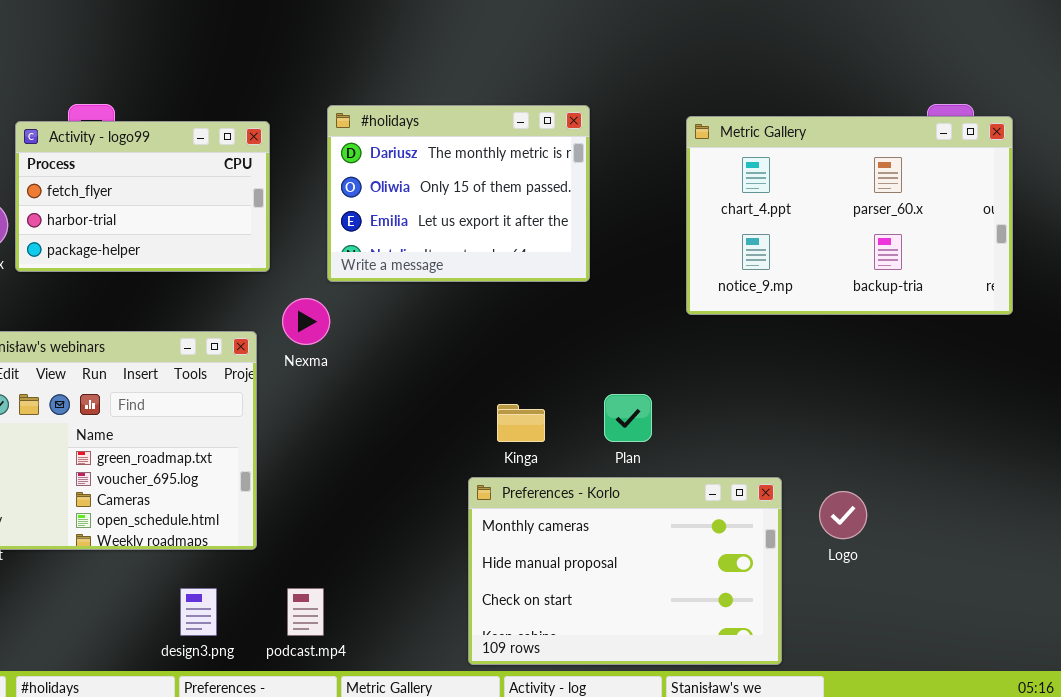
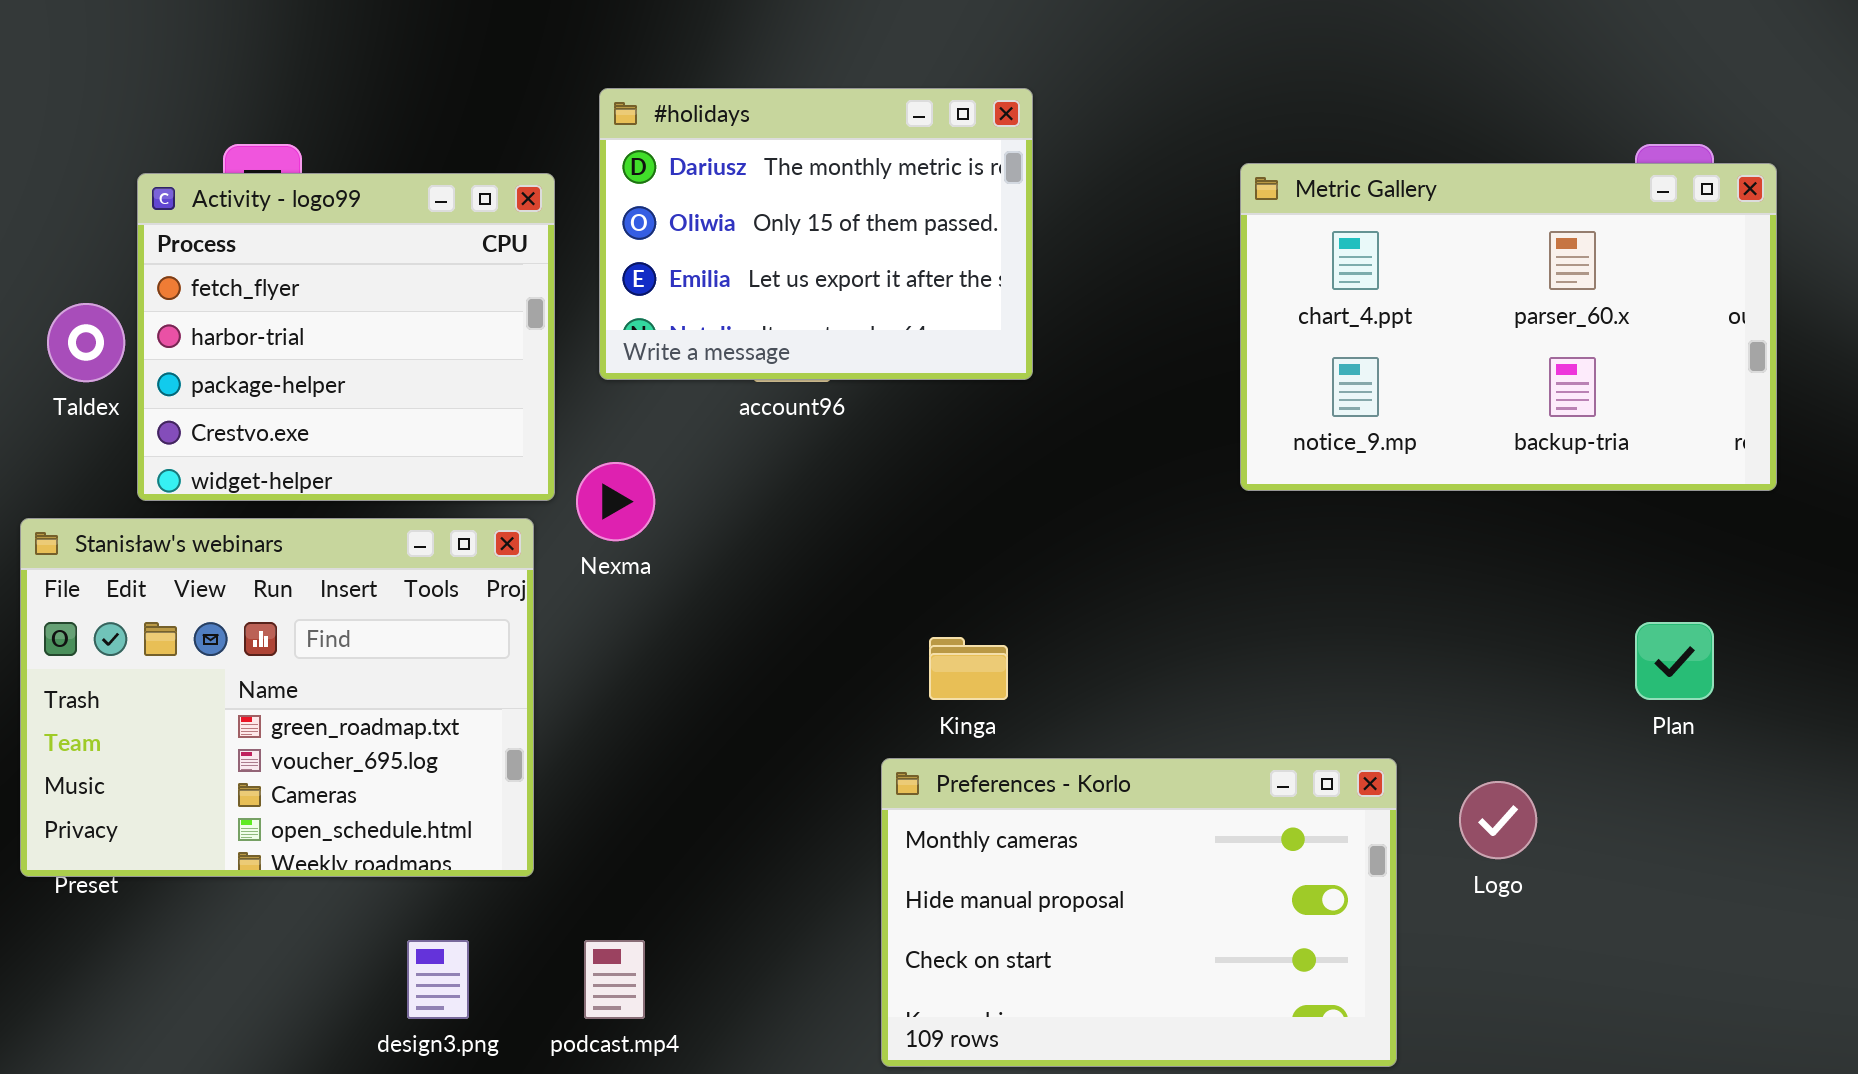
#holidays: [327,105,590,282] -> [599,88,1033,380], moved
Activity - logo99: [15,121,270,272] -> [137,173,555,501], resized
Plan: [604,394,652,442] -> [1635,622,1714,700], moved

